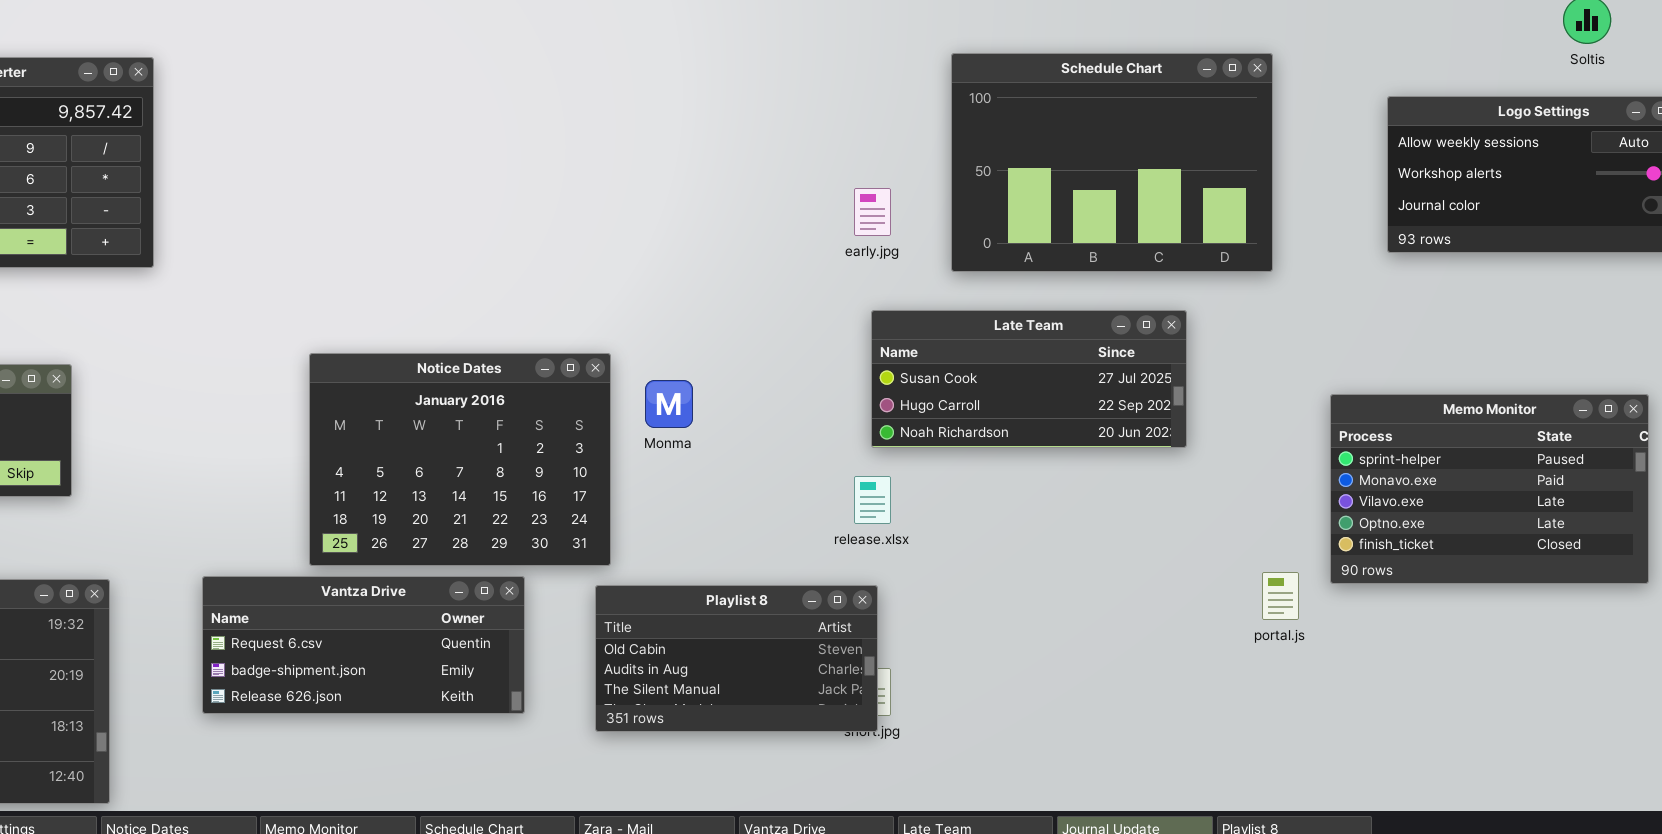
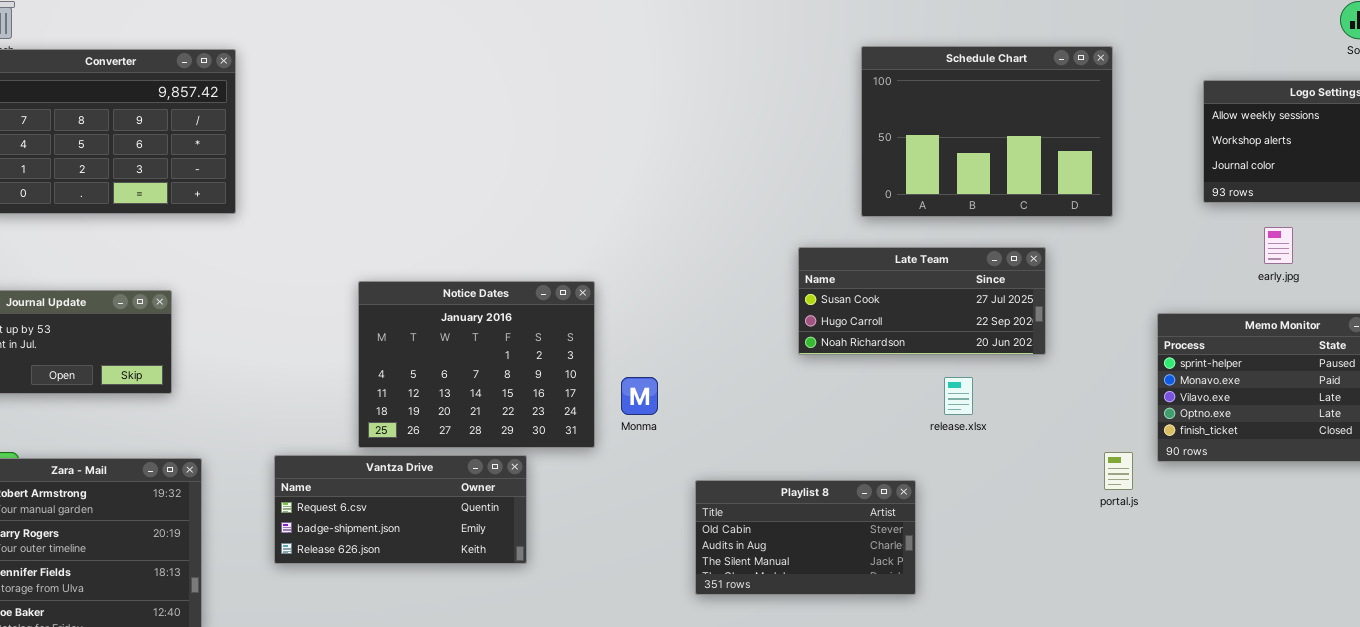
early.jpg: [854,188,891,236] -> [1264,227,1293,264], moved
Monma: [645,380,693,428] -> [621,377,658,415], moved
release.xlsx: [854,476,891,524] -> [944,377,973,415], moved
Playlist 8: [595,585,878,732] -> [695,480,916,595], moved

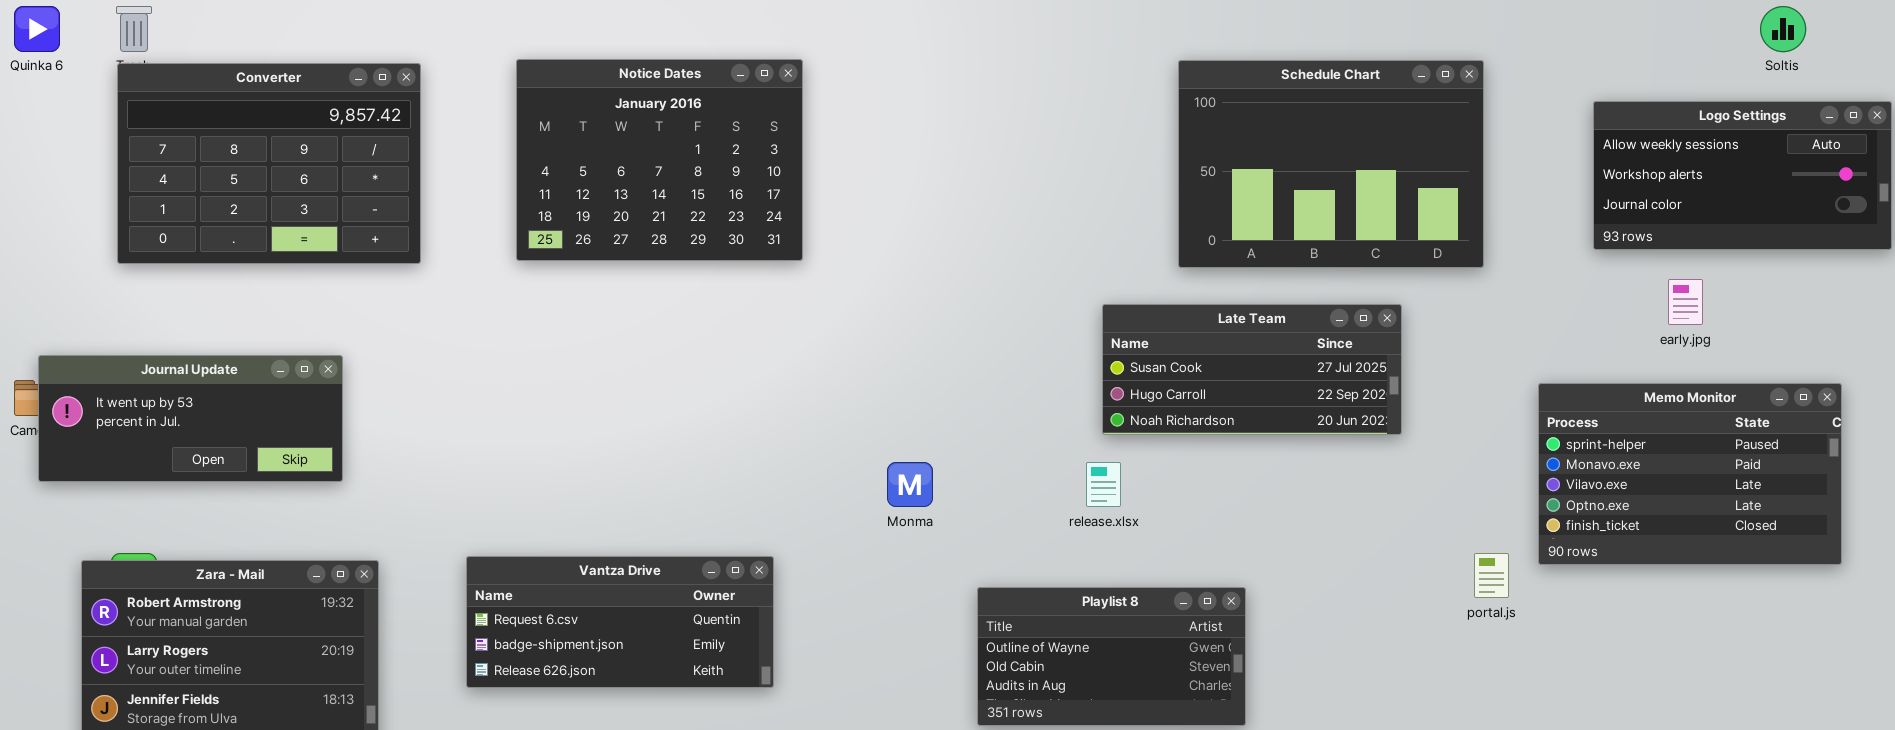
Notice Dates: [358,281,595,448] -> [516,59,803,261], moved
release.xlsx: [944,377,973,415] -> [1086,462,1121,507], moved
Playlist 8: [695,480,916,595] -> [977,587,1246,726], scrolled up 1 row

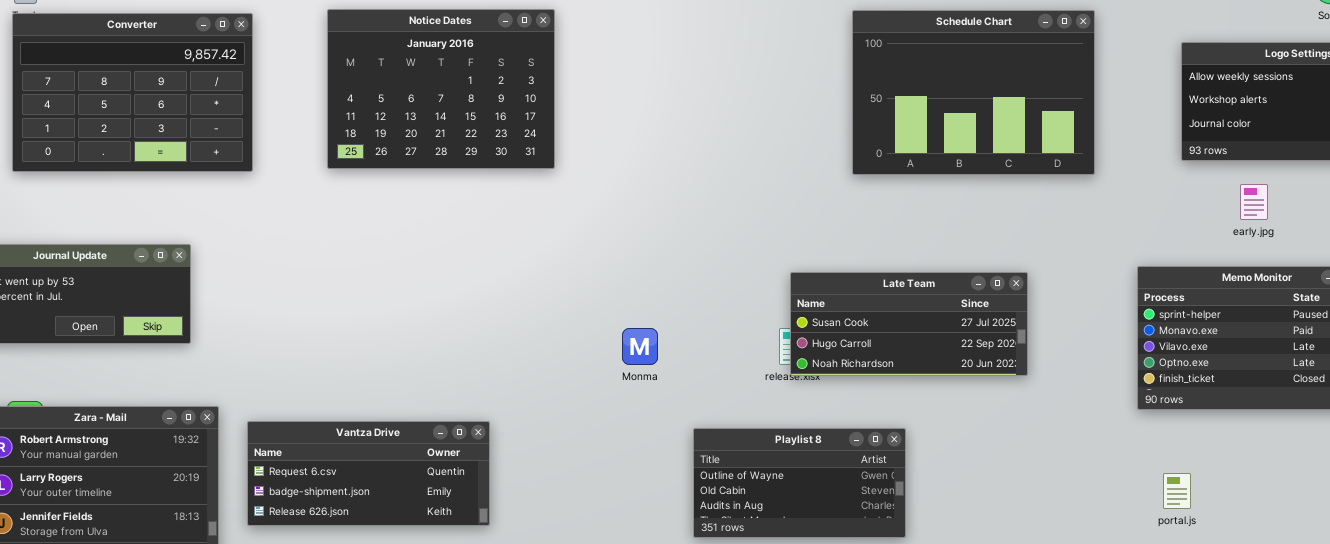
Late Team: [1102,304,1402,435] -> [790,272,1028,376], moved
portal.js: [1474,553,1509,598] -> [1163,473,1191,509], moved
Vantza Drive: [466,556,774,688] -> [247,421,490,526], moved

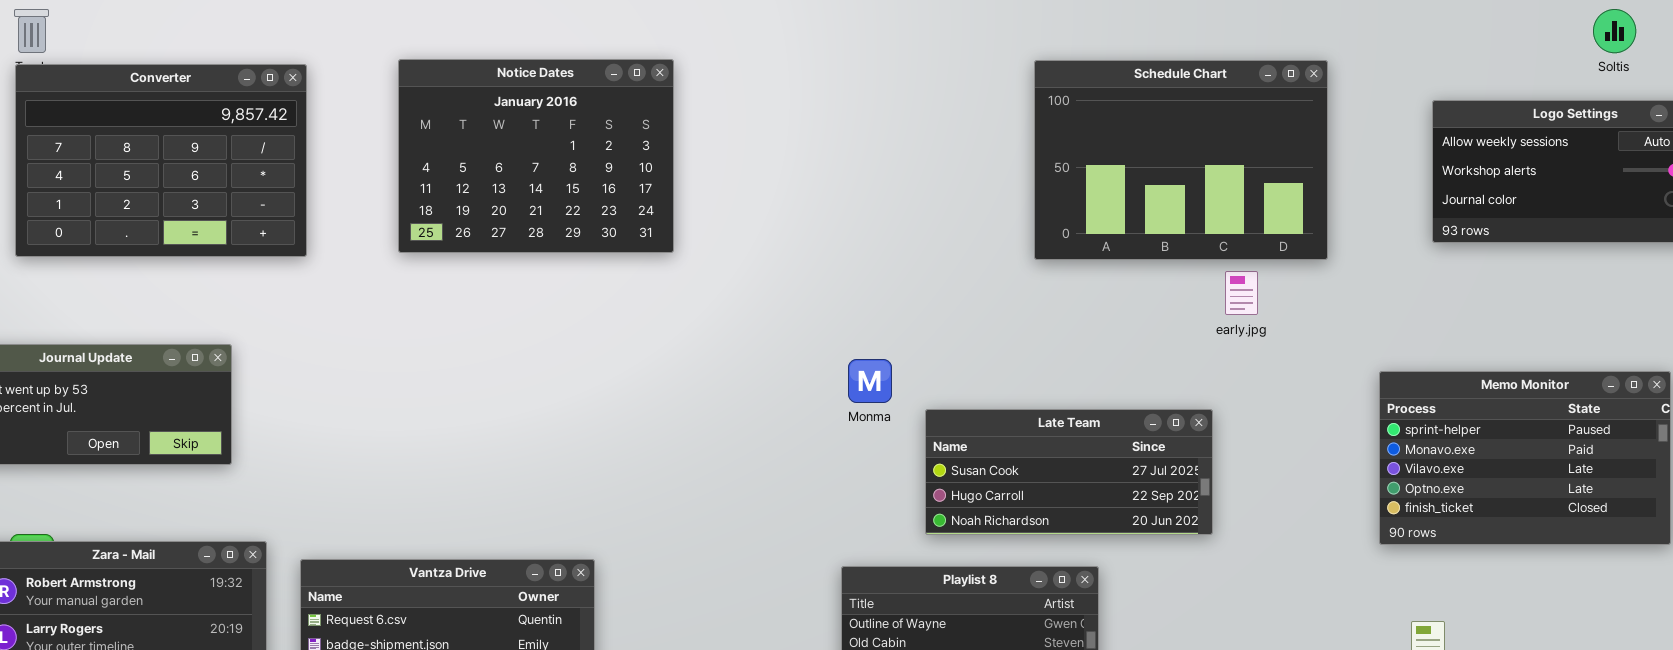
early.jpg: [1240,184,1268,220] -> [1225,271,1258,315], moved
Late Team: [790,272,1028,376] -> [925,409,1213,535], moved
Monma: [622,328,658,365] -> [848,359,892,403], moved

